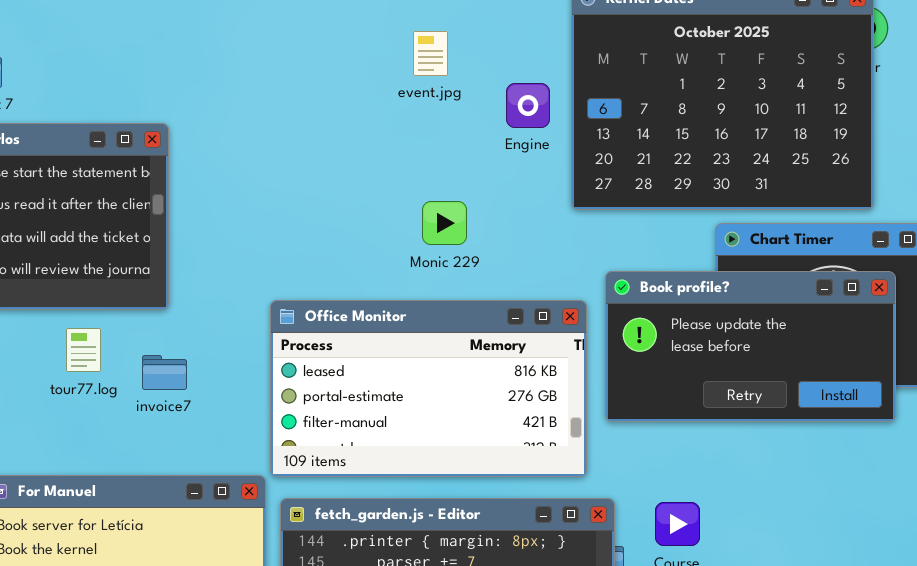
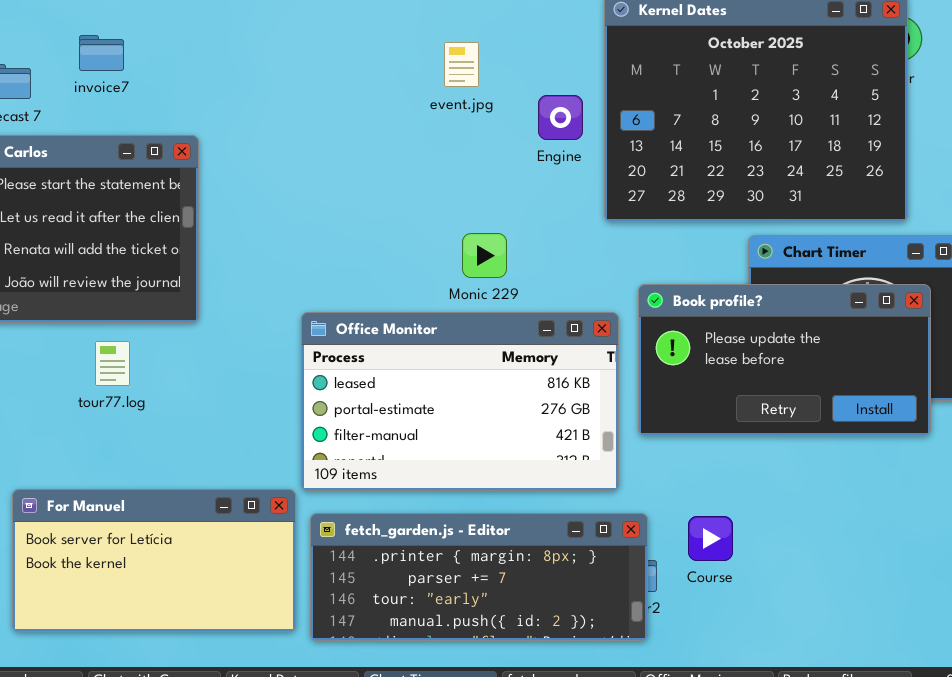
Monic 229: [422,201,467,245] -> [462,233,507,278], moved
invoice7: [142,355,187,390] -> [79,35,124,71], moved

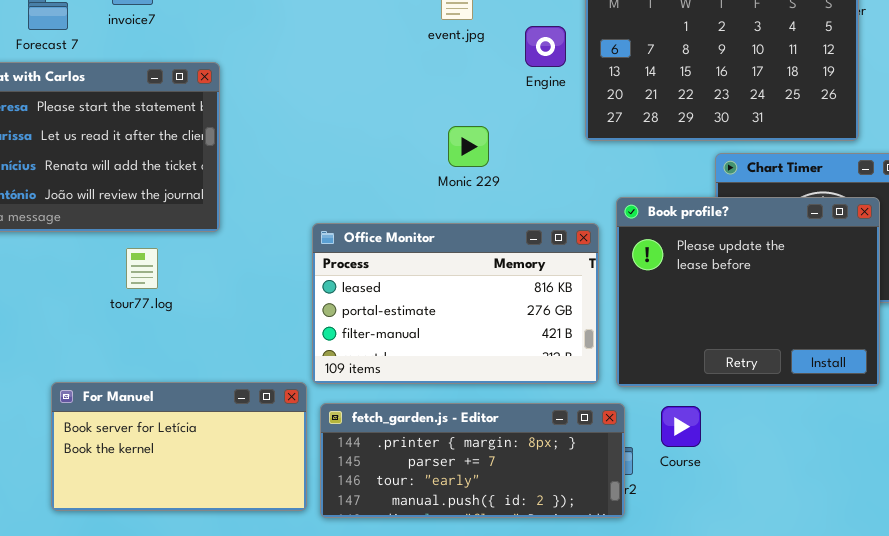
Monic 229: [462,233,507,278] -> [448,126,489,167], moved
Book profile?: [638,284,931,436] -> [616,197,880,387], resized

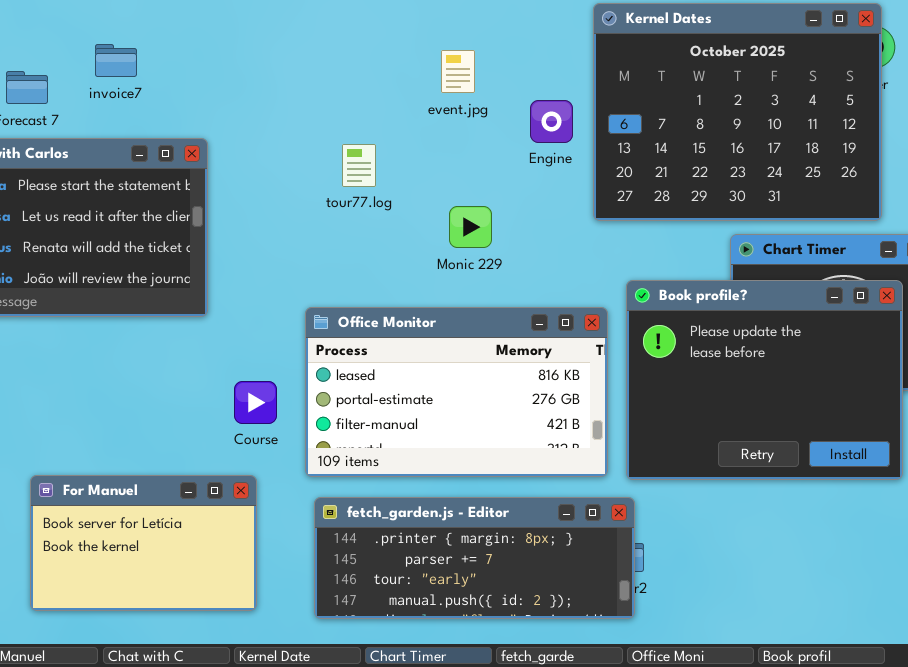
tour77.log: [126,248,158,289] -> [342,144,376,187], moved
For Manuel: [51,382,307,511] -> [30,475,257,611], resized
Course: [661,406,701,447] -> [234,381,277,424], moved

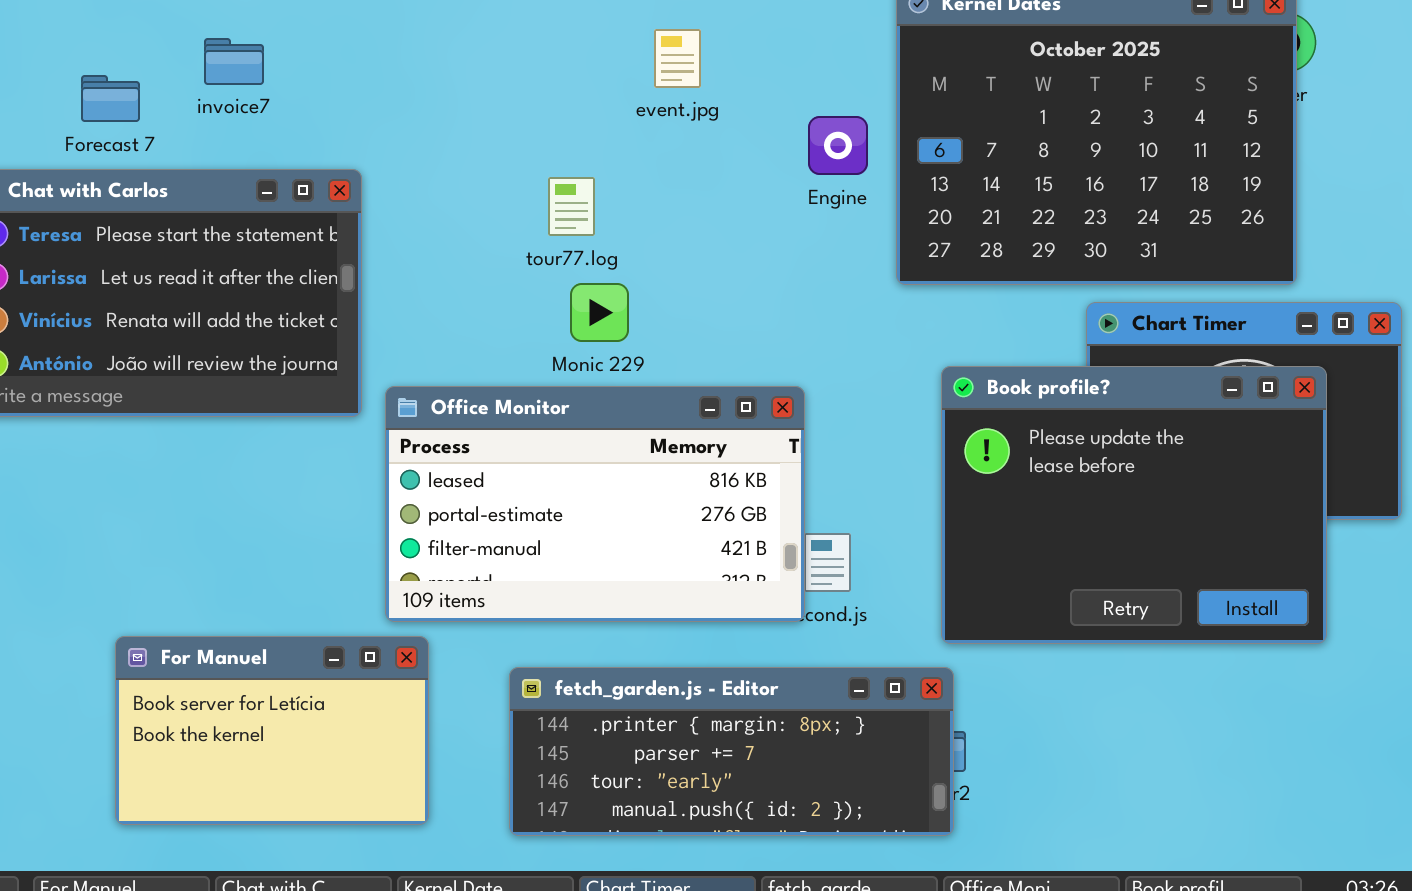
event.jpg: [441,50,475,93] -> [654,29,701,88], moved
Monic 229: [449,206,492,248] -> [570,283,629,342], moved
Office Monitor: [305,307,608,477] -> [385,386,805,622], moved

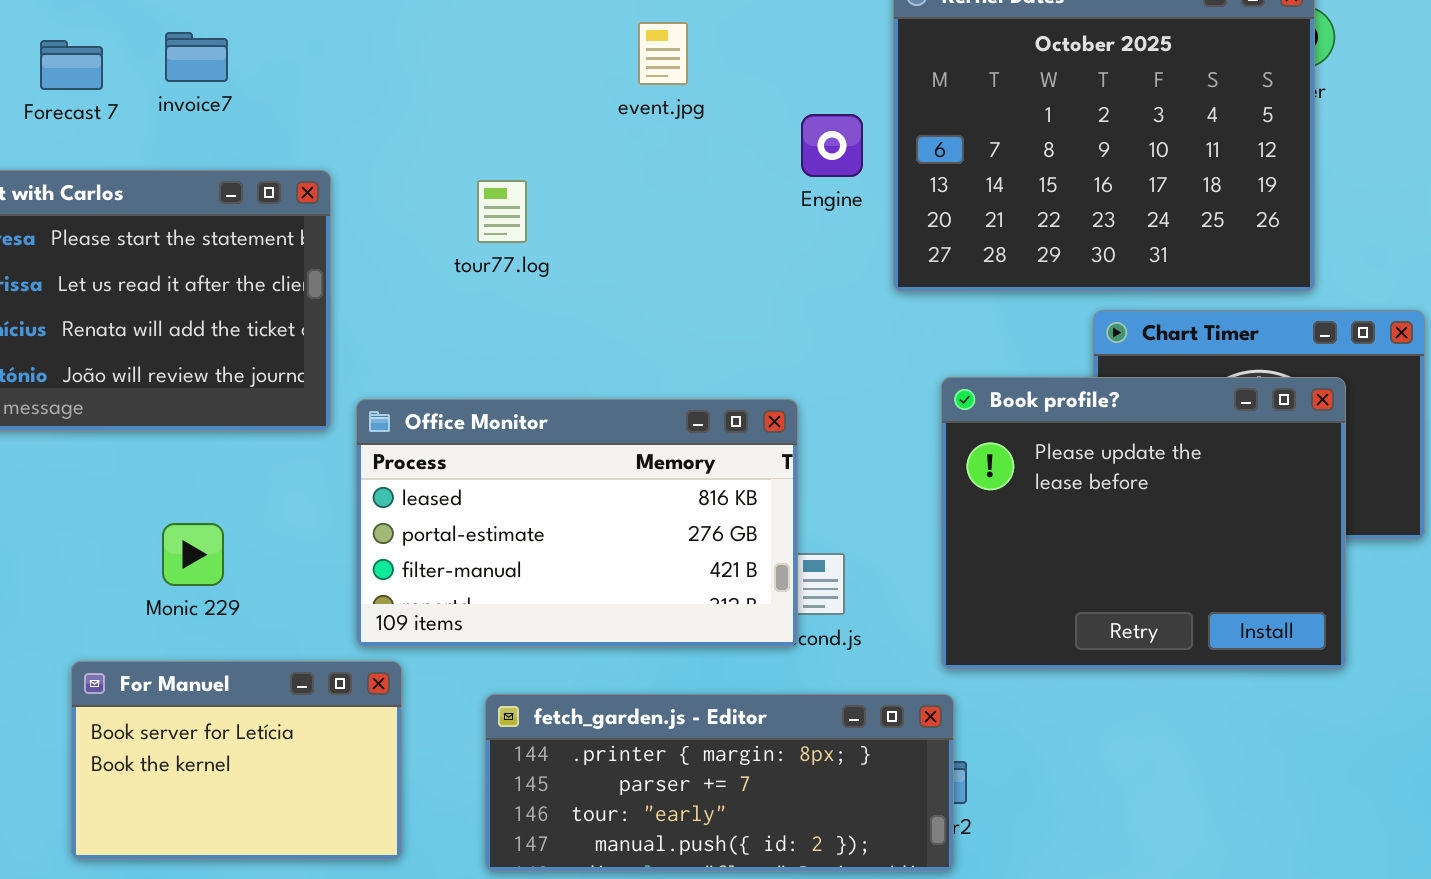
Forecast 7: [81,75,140,122] -> [40,40,103,90], moved
tour77.log: [548,177,595,236] -> [477,180,527,243], moved
Monic 229: [570,283,629,342] -> [162,523,224,586], moved

